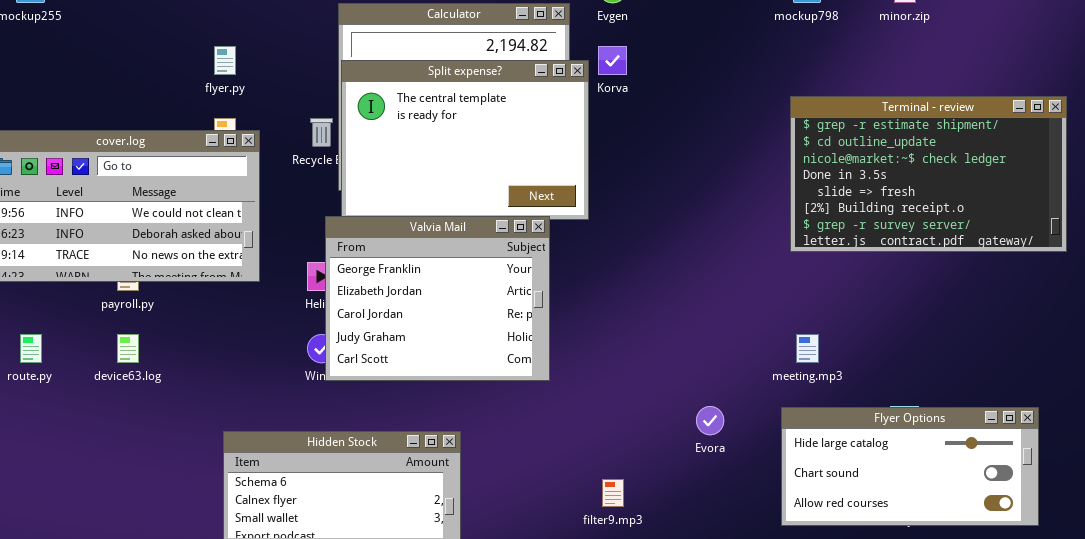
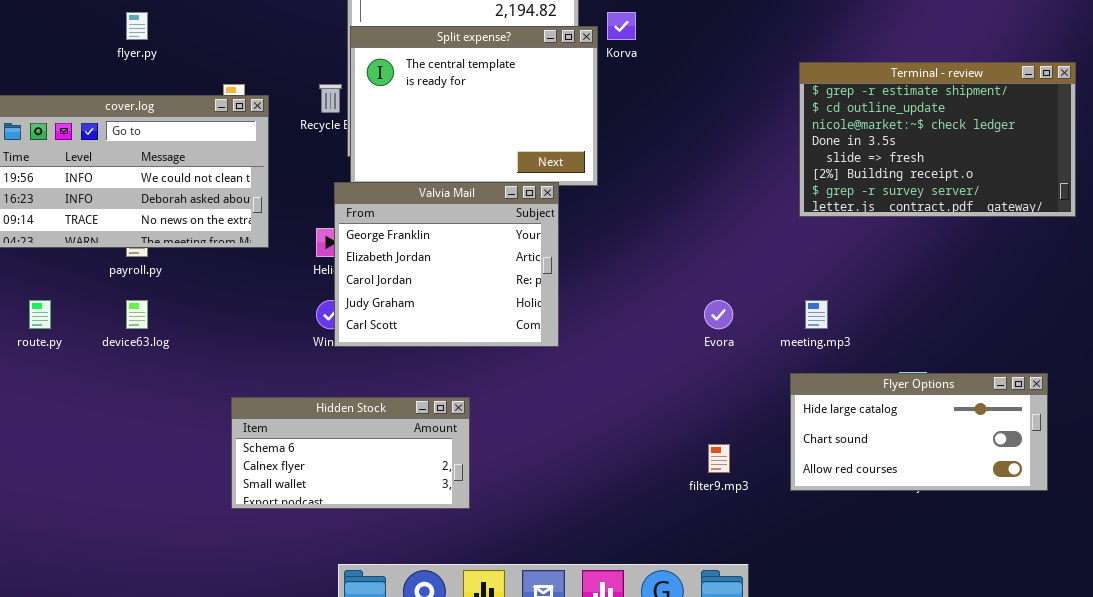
flyer.py: [214,46,236,75] -> [126,12,148,40], moved
Evora: [696,406,724,435] -> [704,300,733,329], moved
filter9.mp3: [602,479,624,507] -> [708,444,730,473], moved

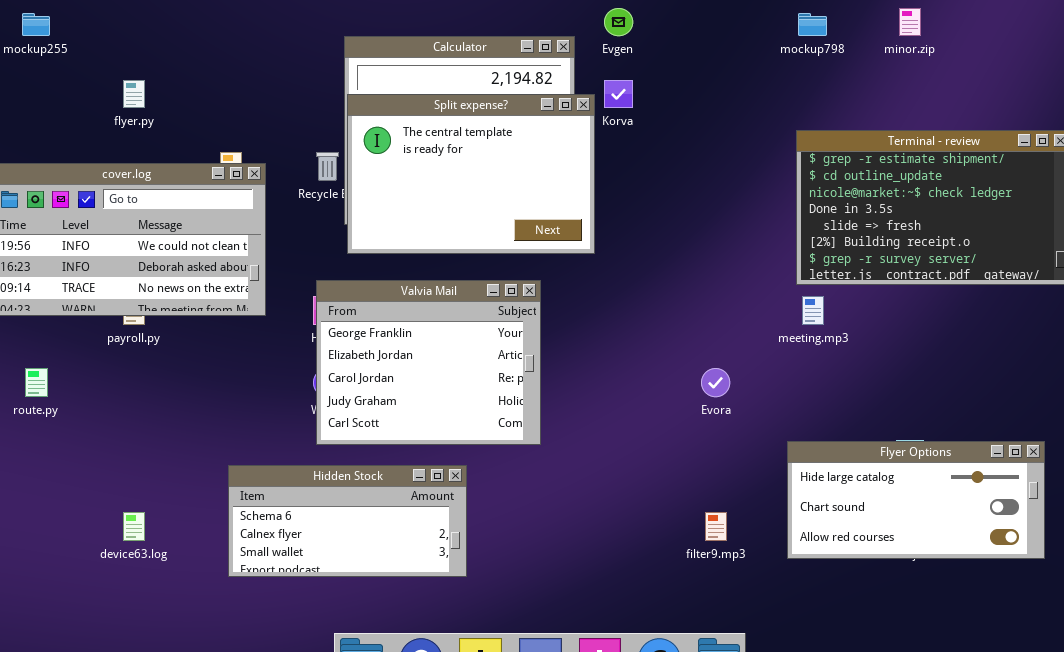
Valvia Mail: [334,182,559,347] -> [316,280,541,445], moved
device63.log: [126,300,148,329] -> [123,512,145,541], moved
meeting.mp3: [805,300,828,329] -> [802,296,824,325], moved

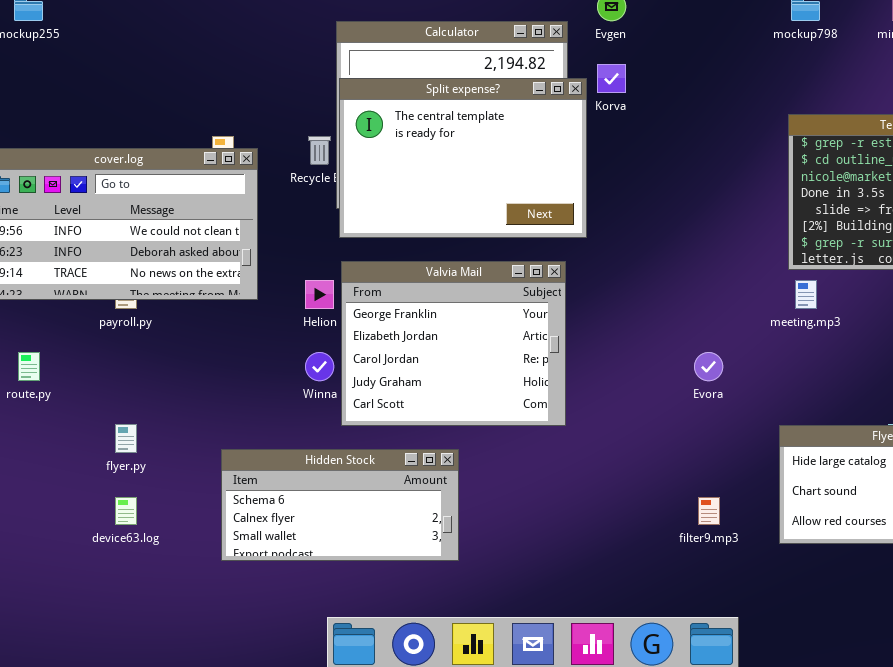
flyer.py: [123,80,145,108] -> [115,424,137,453], moved
Valvia Mail: [316,280,541,445] -> [341,261,566,426], moved

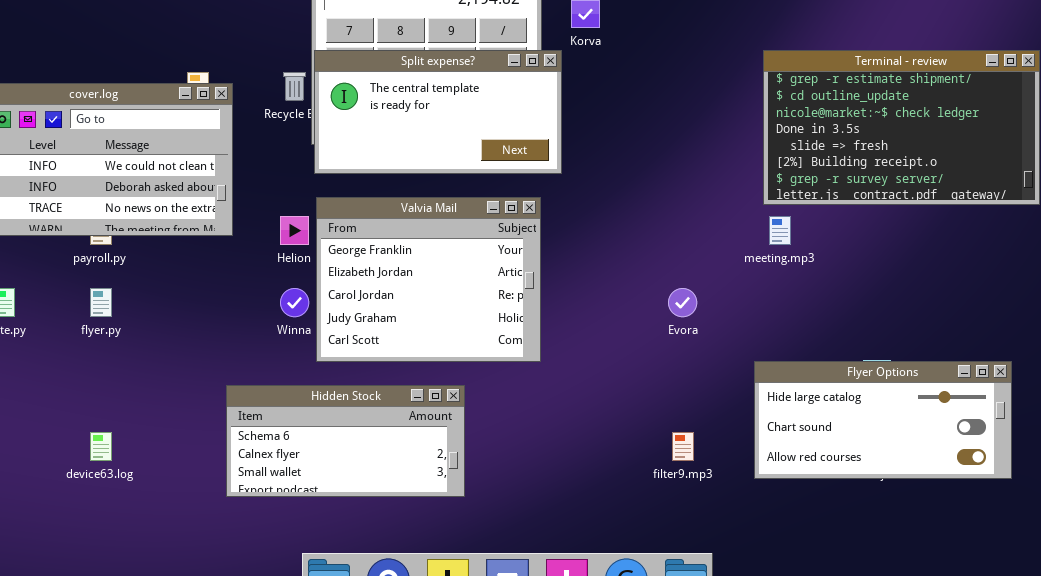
Split expense?: [339,78,587,238] -> [314,50,562,174], resized
flyer.py: [115,424,137,453] -> [90,288,112,317], moved
Hidden Stock: [221,449,459,561] -> [226,385,465,497], moved

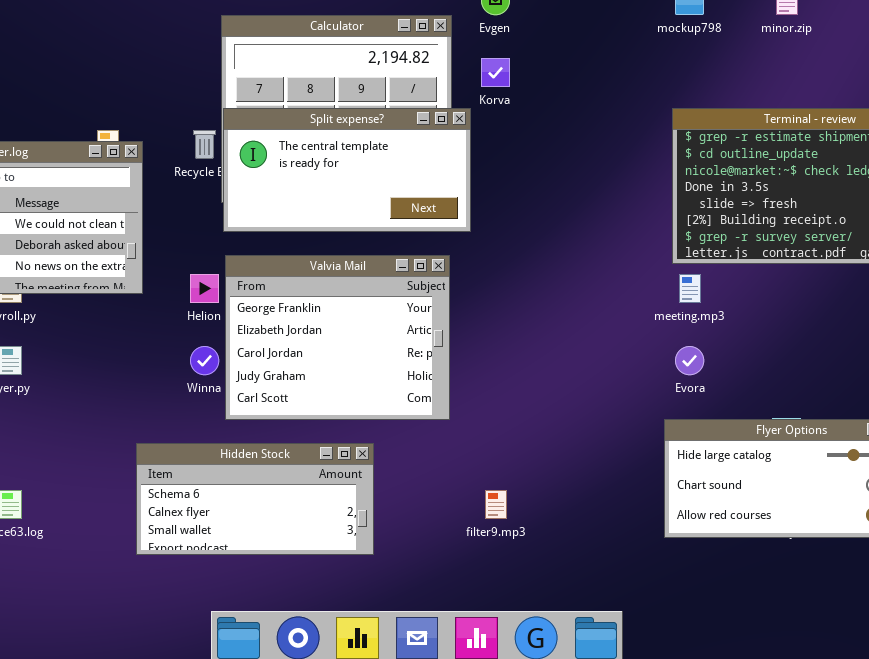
Evora: [668,288,697,317] -> [675,346,704,375], moved
filter9.mp3: [672,432,694,461] -> [485,490,507,519], moved

